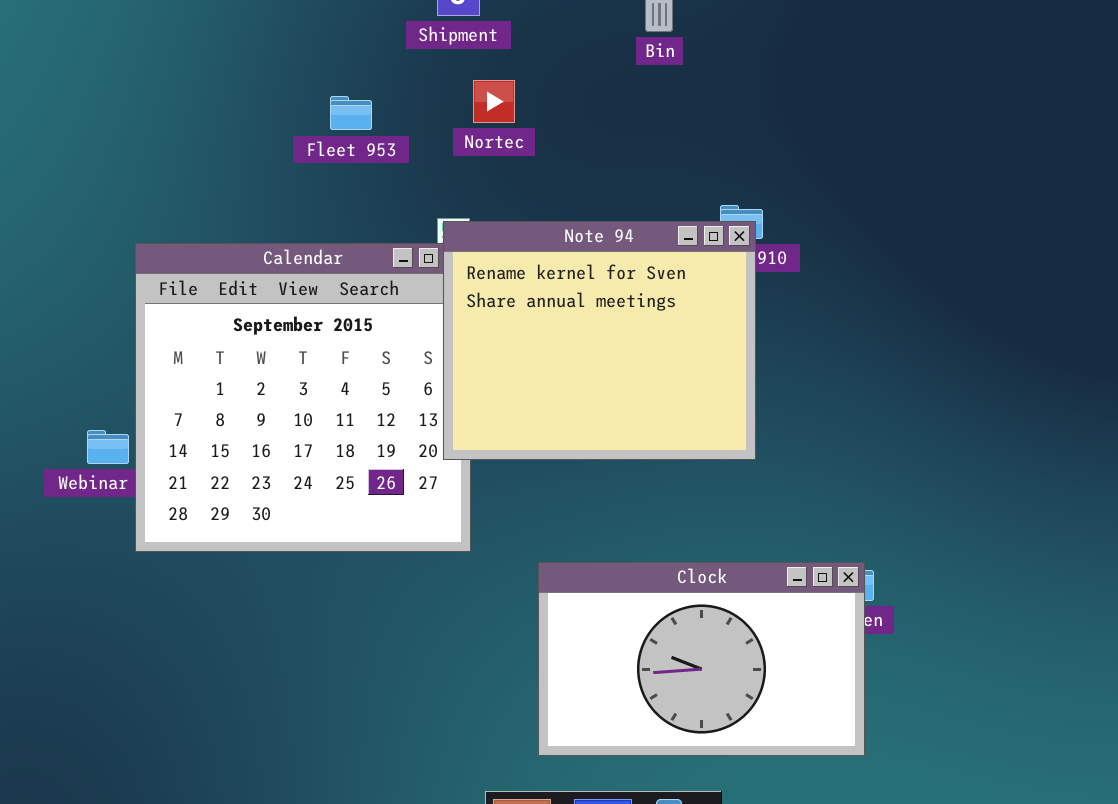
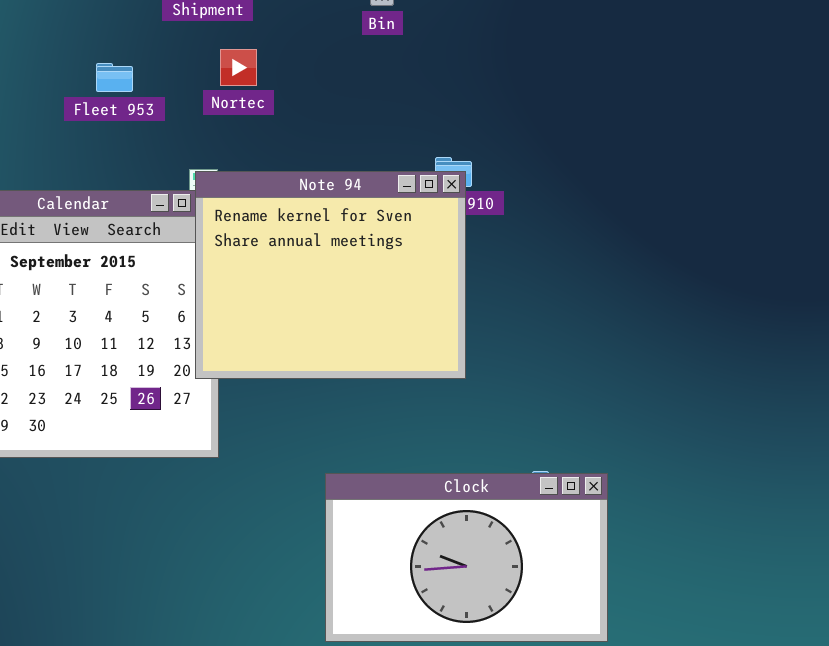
Clock: [538,562,865,756] -> [325,473,608,642], moved

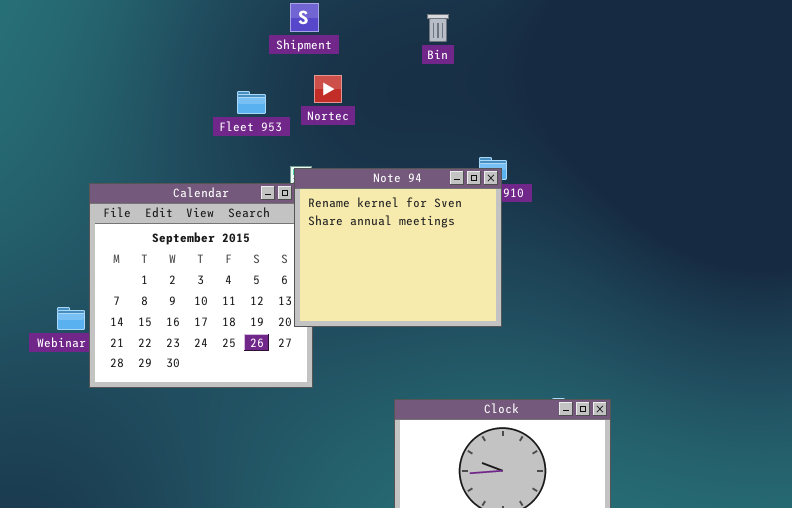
Fleet 953: [96,63,133,92] -> [237,91,266,114], moved

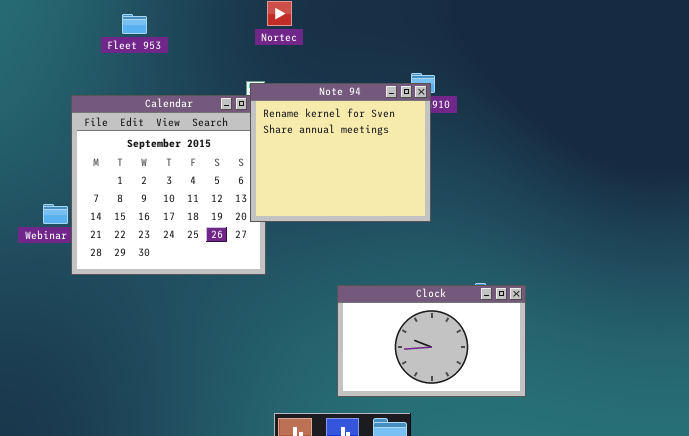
Fleet 953: [237,91,266,114] -> [122,14,147,34], moved

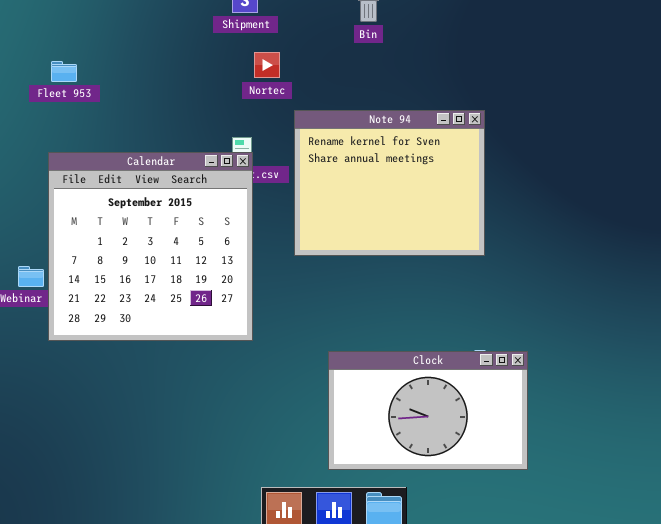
Fleet 953: [122,14,147,34] -> [51,61,77,82], moved
Note 94: [250,83,431,222] -> [294,110,485,256], moved

